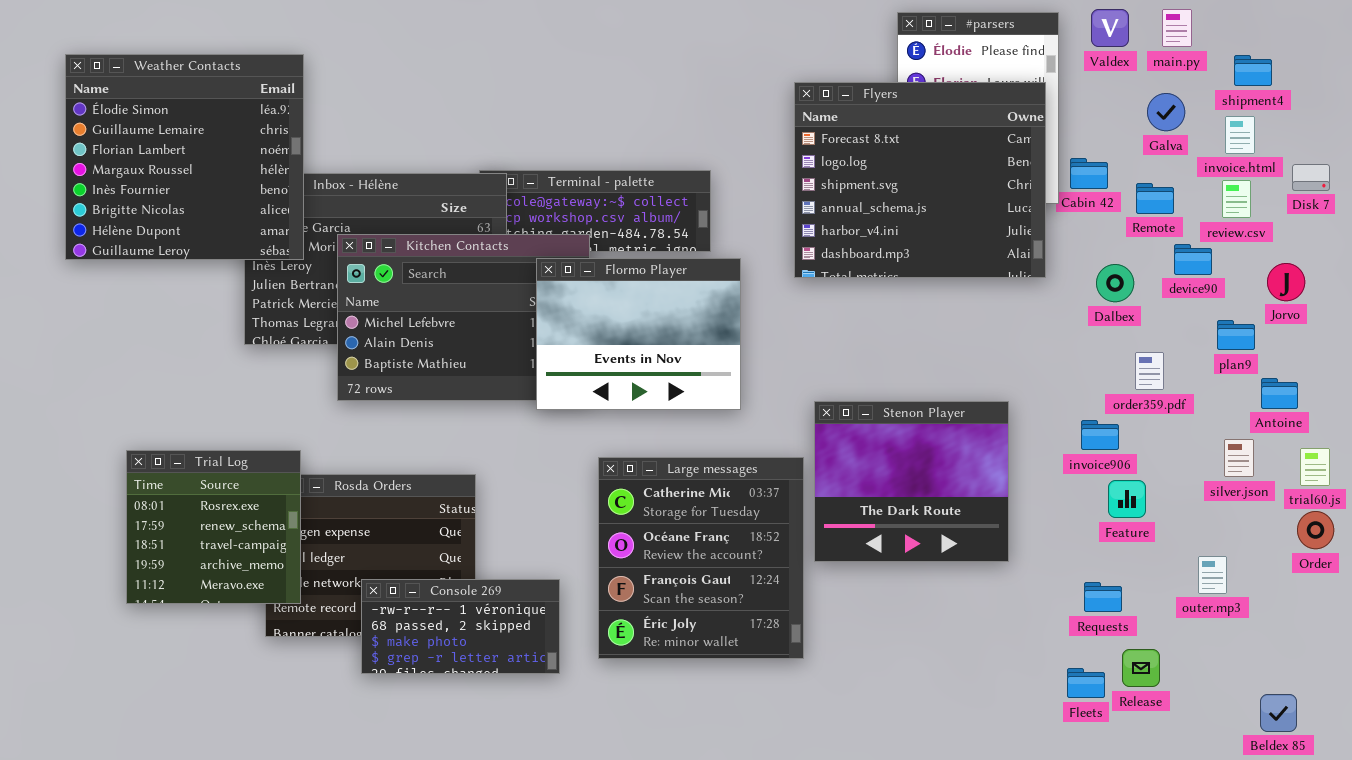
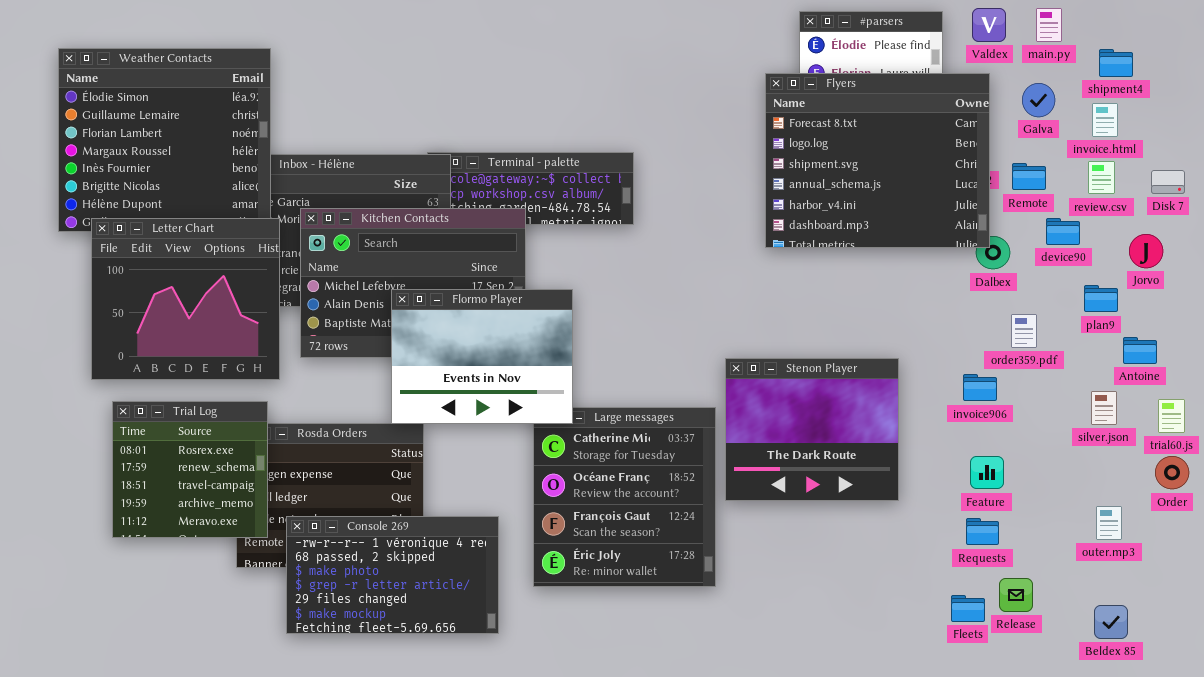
Flyers: [794,82,1046,278] -> [765,73,990,248], moved
Disk 7: [1292,164,1330,191] -> [1151,170,1185,194], moved
Letter Chart: none -> [91,218,280,380], opened
Flormo Player: [536,258,741,410] -> [391,289,573,424], moved
Feature: [1108,480,1146,518] -> [970,456,1004,489], moved
outer.mp3: [1198,556,1227,594] -> [1096,506,1122,540], moved
Console 269: [361,579,560,674] -> [286,516,499,634], resized
Beldex 85: [1260,694,1297,732] -> [1094,605,1128,639], moved

